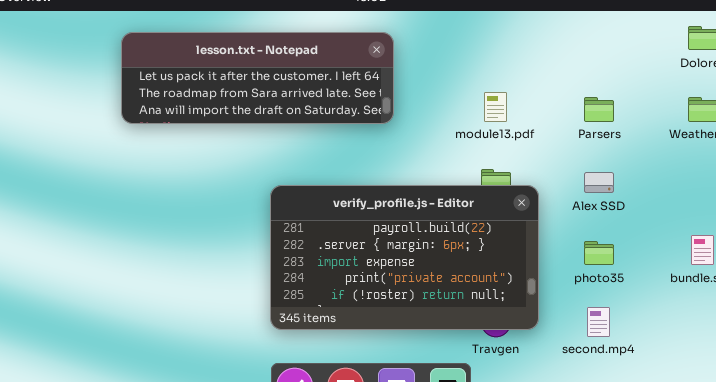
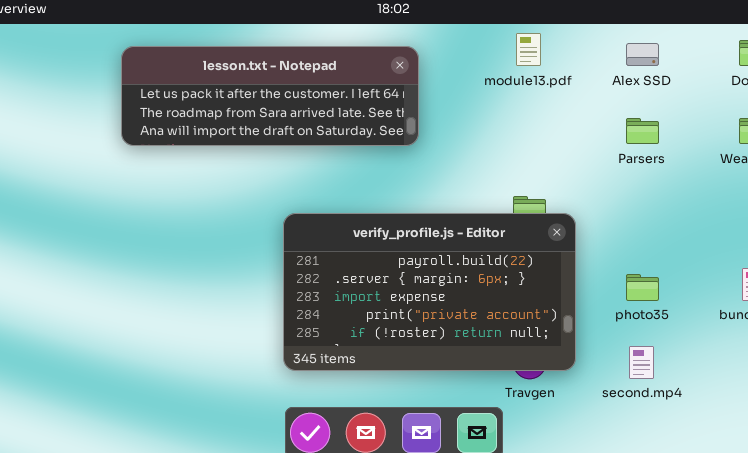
module13.pdf: [484,92,507,122] -> [516,33,541,66], moved
Alex SSD: [584,172,614,193] -> [626,43,659,66], moved

